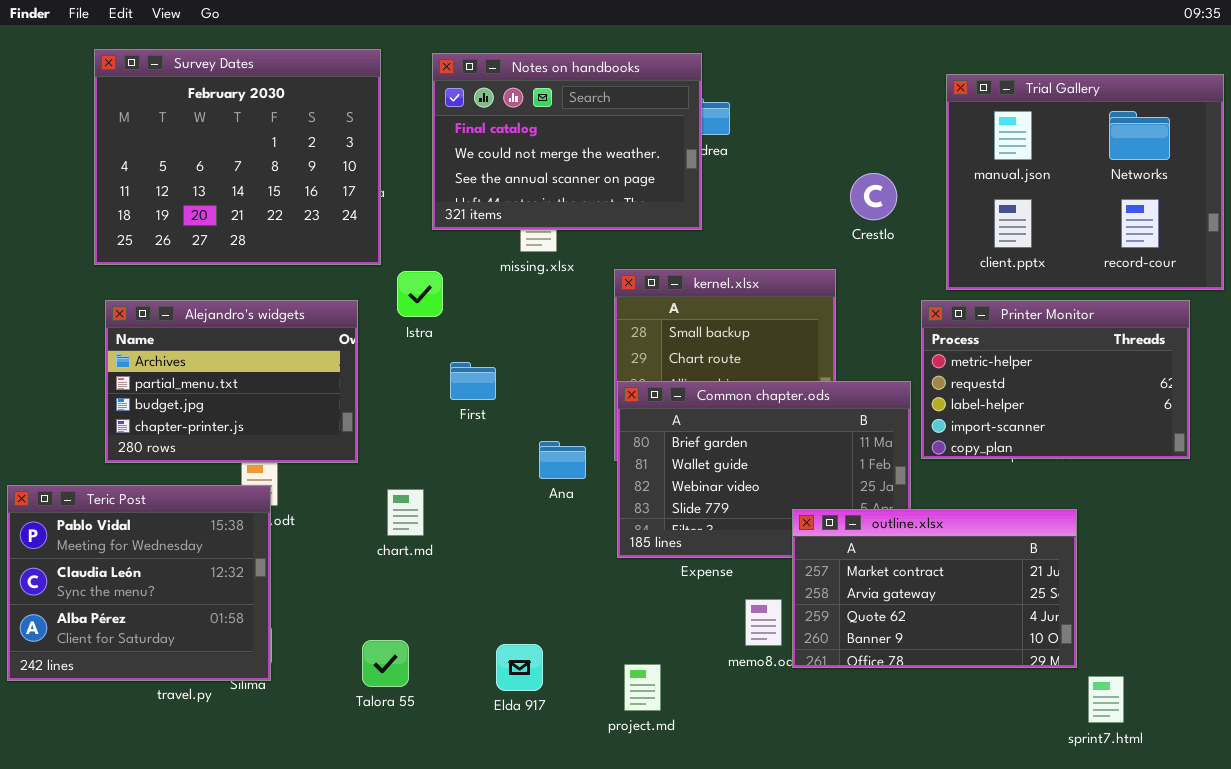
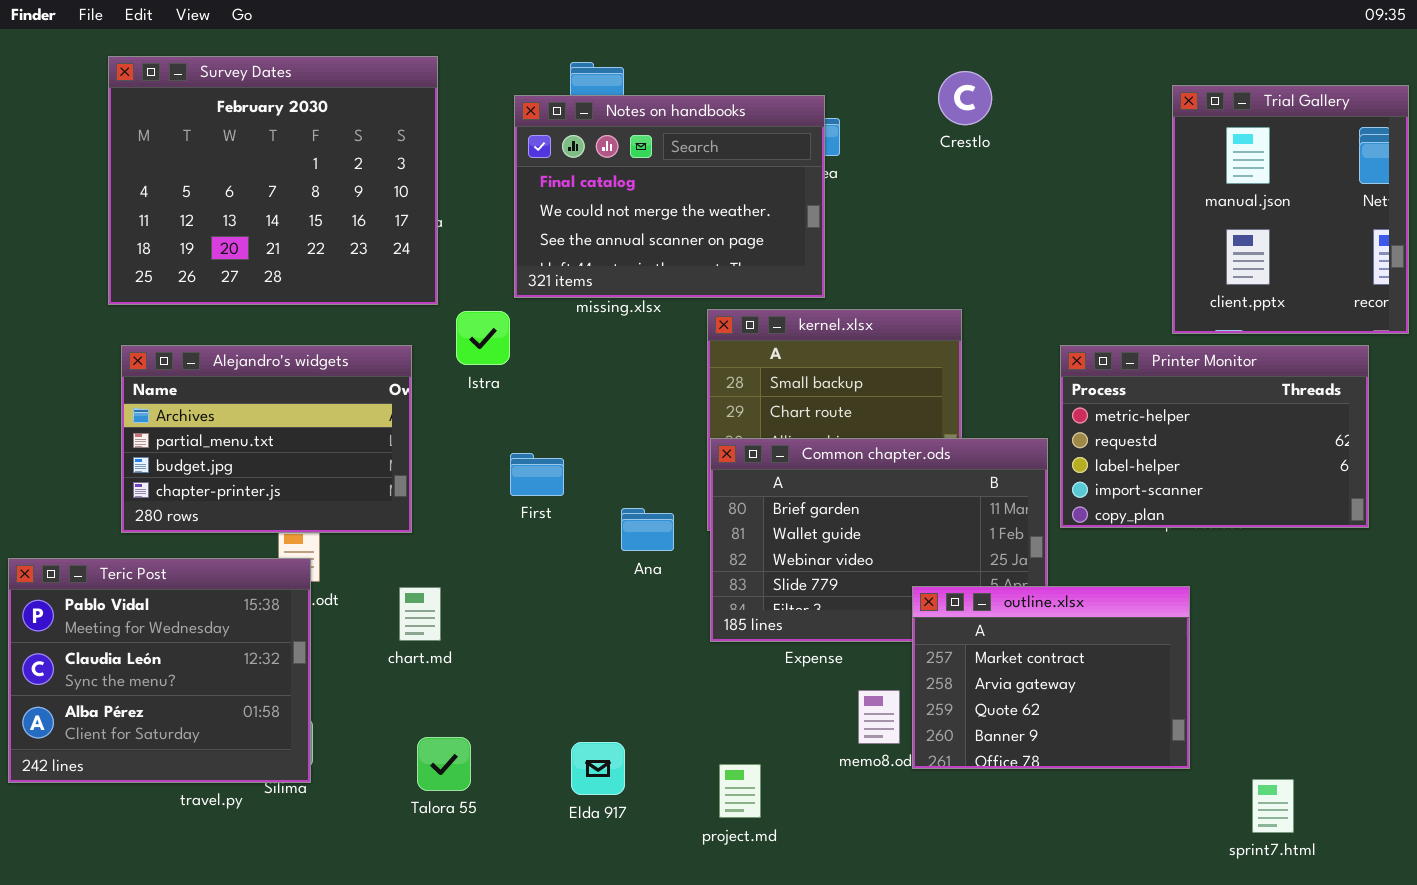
Notes on handbooks: [432,53,702,230] -> [514,95,825,298], moved
Trial Gallery: [946,74,1224,290] -> [1172,85,1409,334], resized
Crestlo: [850,173,897,220] -> [938,71,992,125], moved
First: [450,362,496,400] -> [510,453,564,496], moved
chart.md: [387,489,424,536] -> [399,587,441,641], moved
outline.xlsx: [792,509,1077,668] -> [912,586,1190,769], resized

